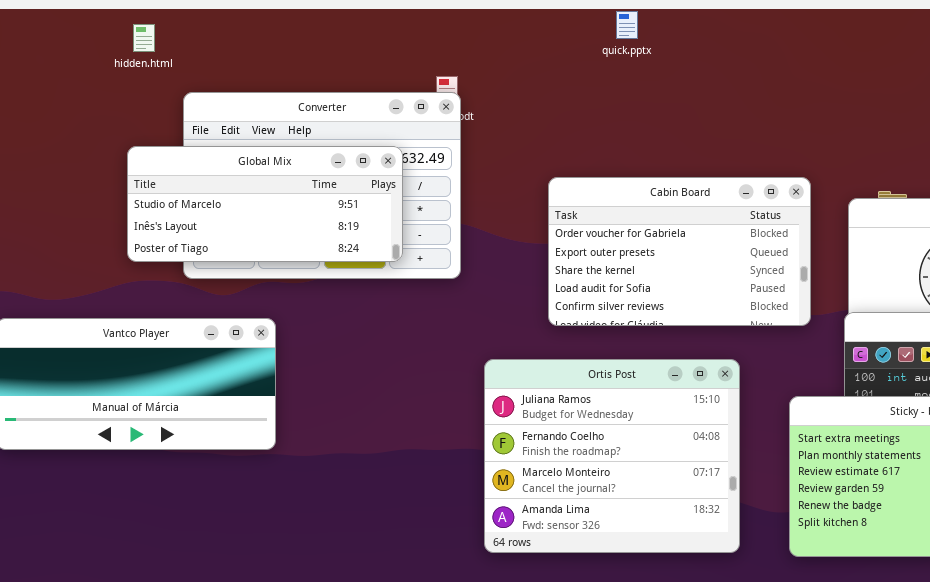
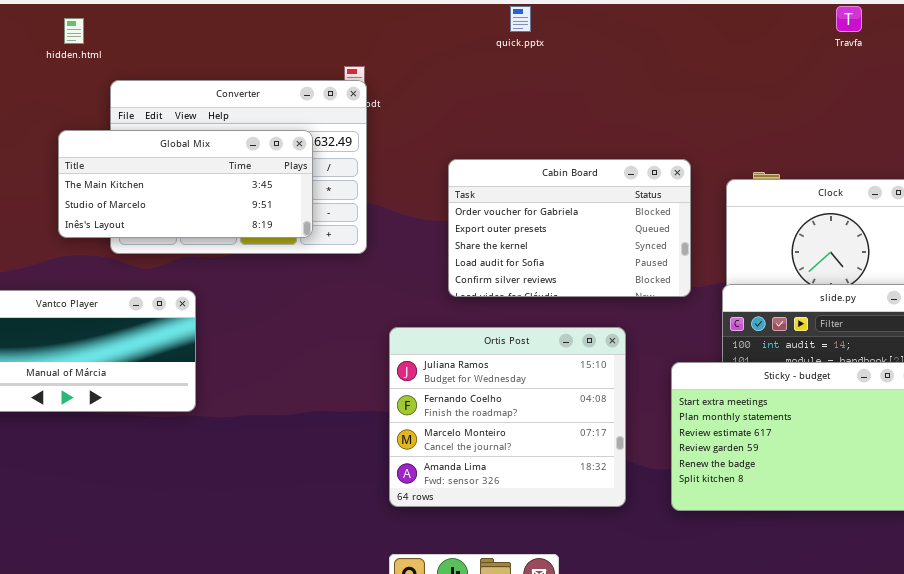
Global Mix: [127,146,403,262] -> [58,130,313,238], scrolled up 1 row

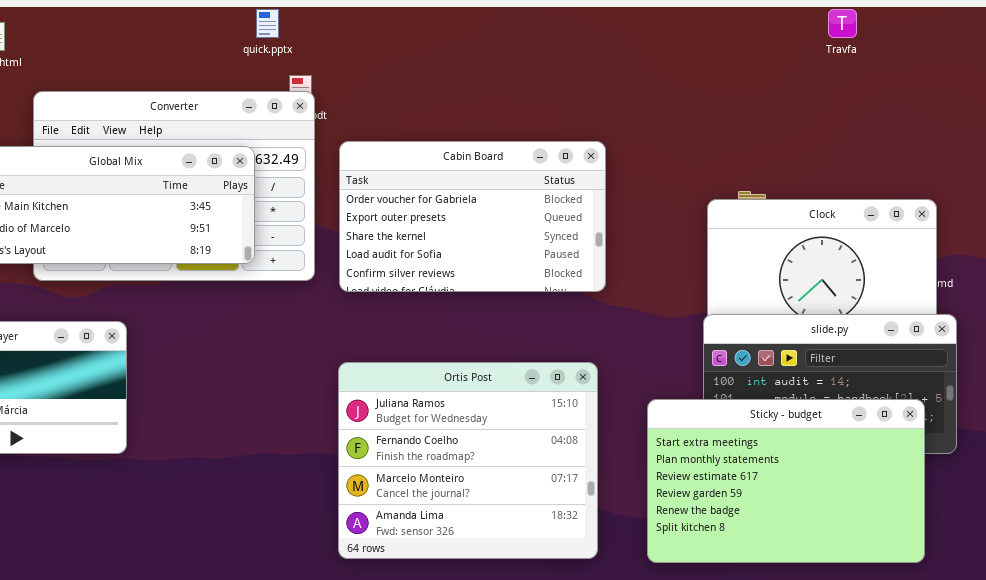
quick.pptx: [510,6,531,32] -> [256,9,279,38], moved
Cabin Board: [448,159,691,297] -> [339,141,606,292], moved

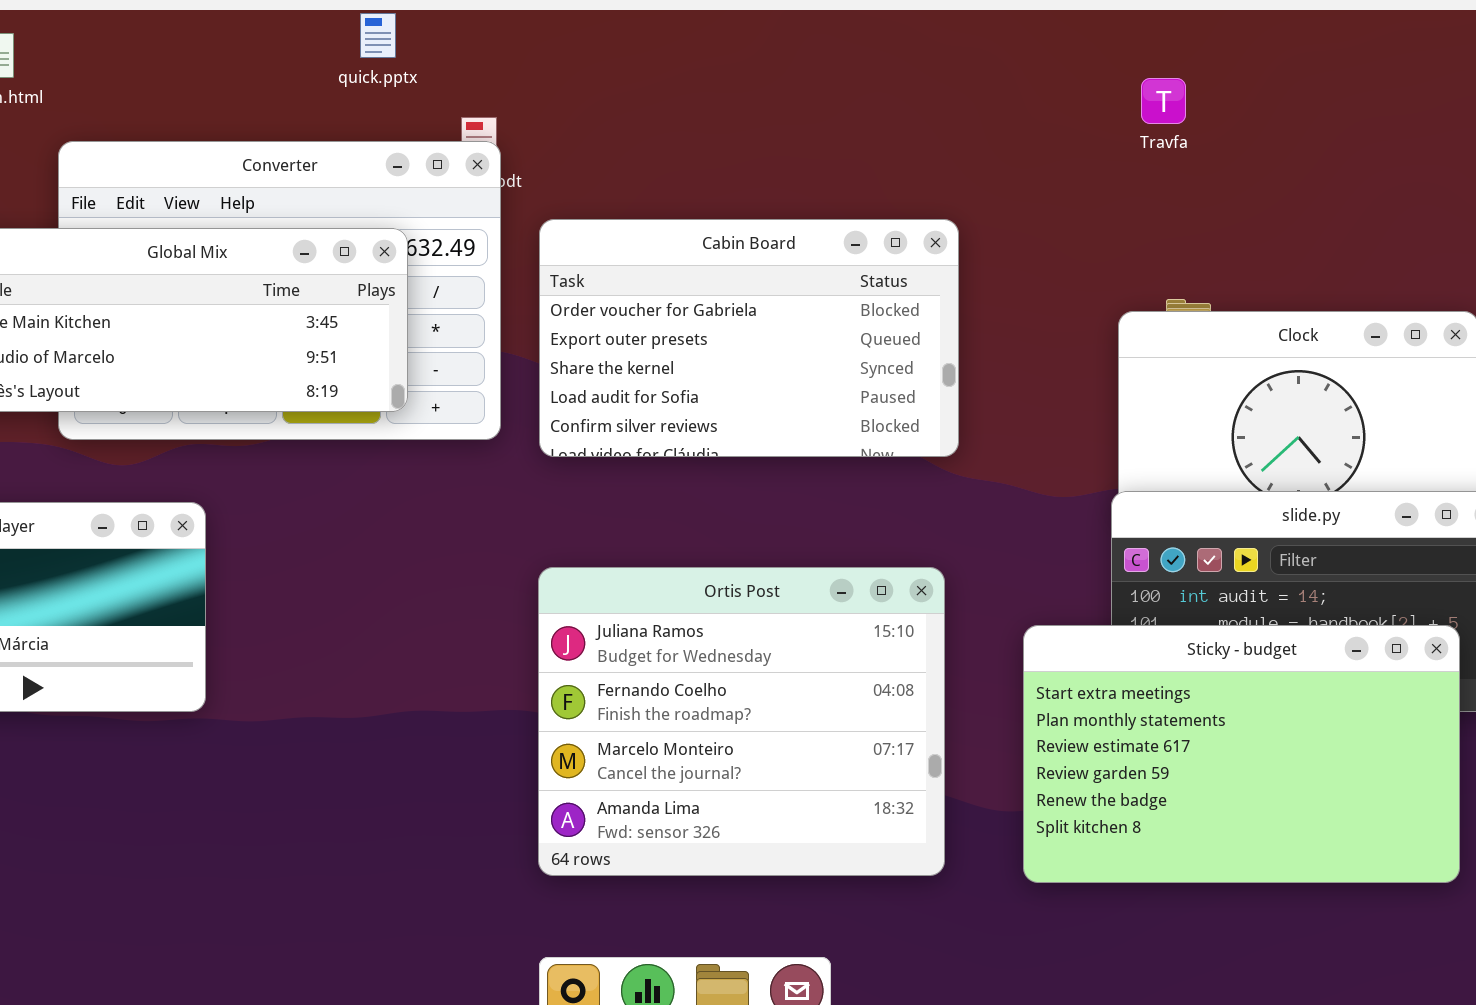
quick.pptx: [256,9,279,38] -> [360,13,396,58], moved
Travfa: [828,9,857,38] -> [1141,78,1186,124], moved

